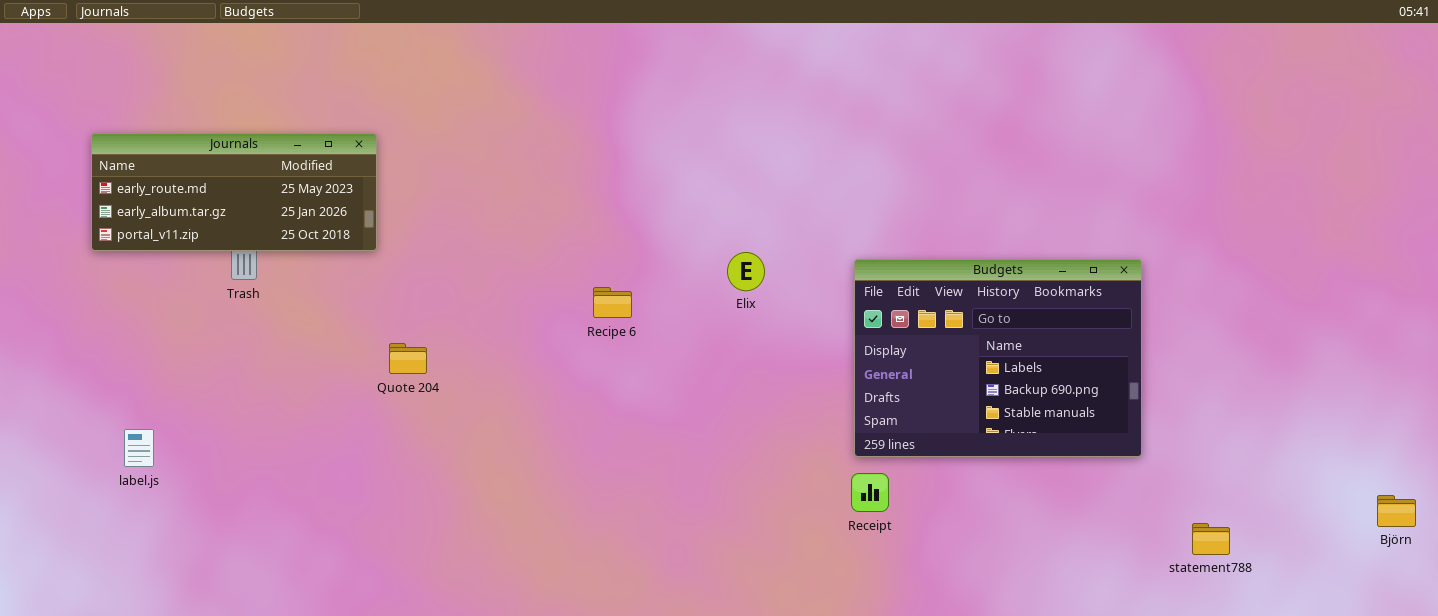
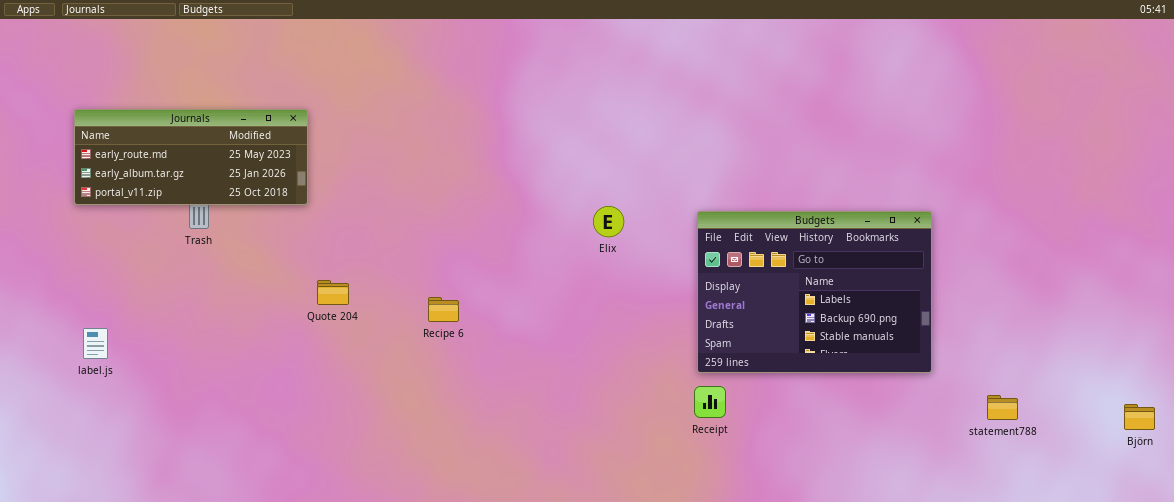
Recipe 6: [593,287,632,318] -> [428,297,459,322], moved
label.js: [124,429,154,467] -> [83,328,108,359], moved
statement788: [1192,523,1230,555] -> [987,395,1018,420], moved

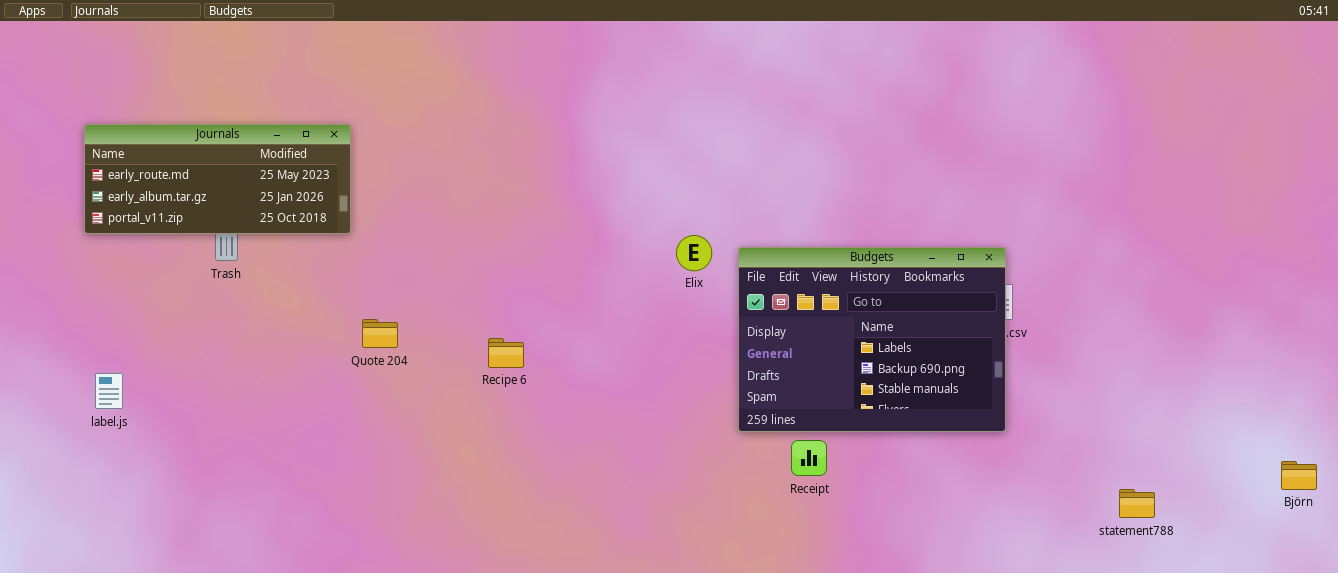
Budgets: [697,211,932,373] -> [738,247,1006,432], moved
statement788: [987,395,1018,420] -> [1119,489,1155,518], moved

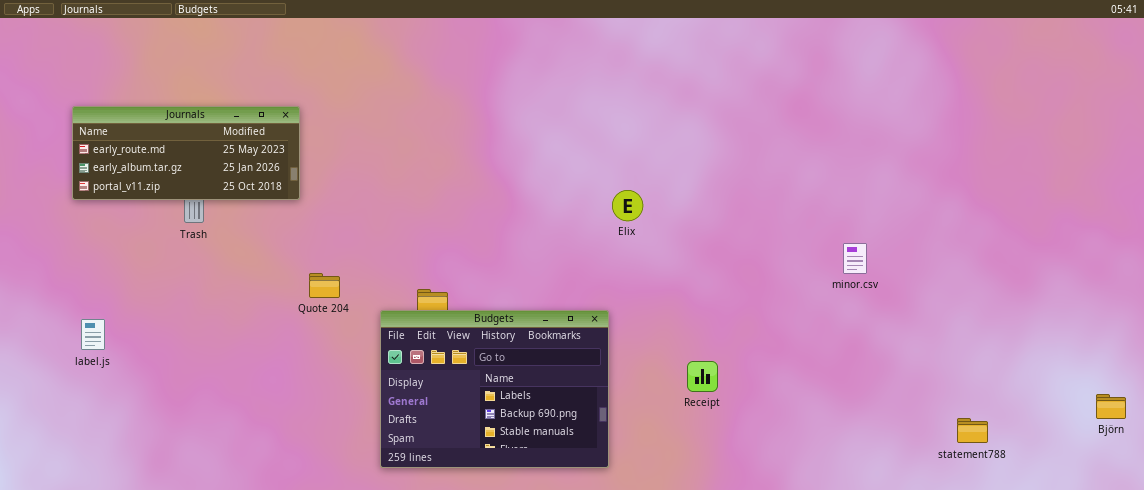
Elix: [676,235,712,271] -> [612,190,643,221], moved
Budgets: [738,247,1006,432] -> [380,310,609,468], moved
Receipt: [791,440,827,476] -> [687,361,718,392], moved

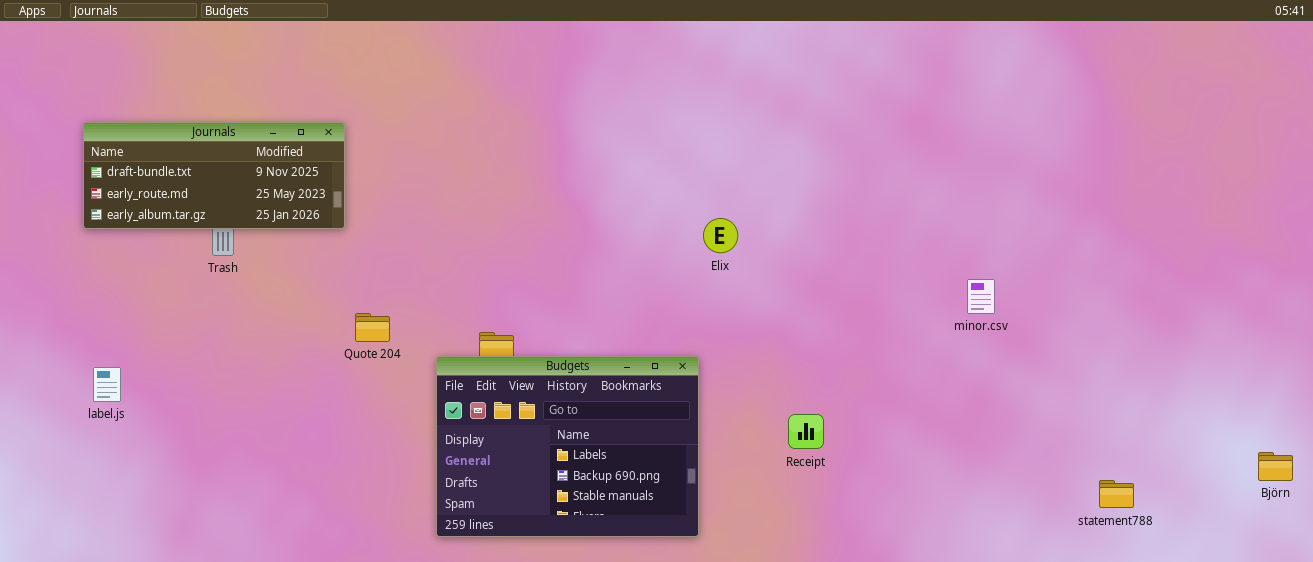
Journals: [72,106,300,200] -> [83,122,345,229], scrolled up 1 row

